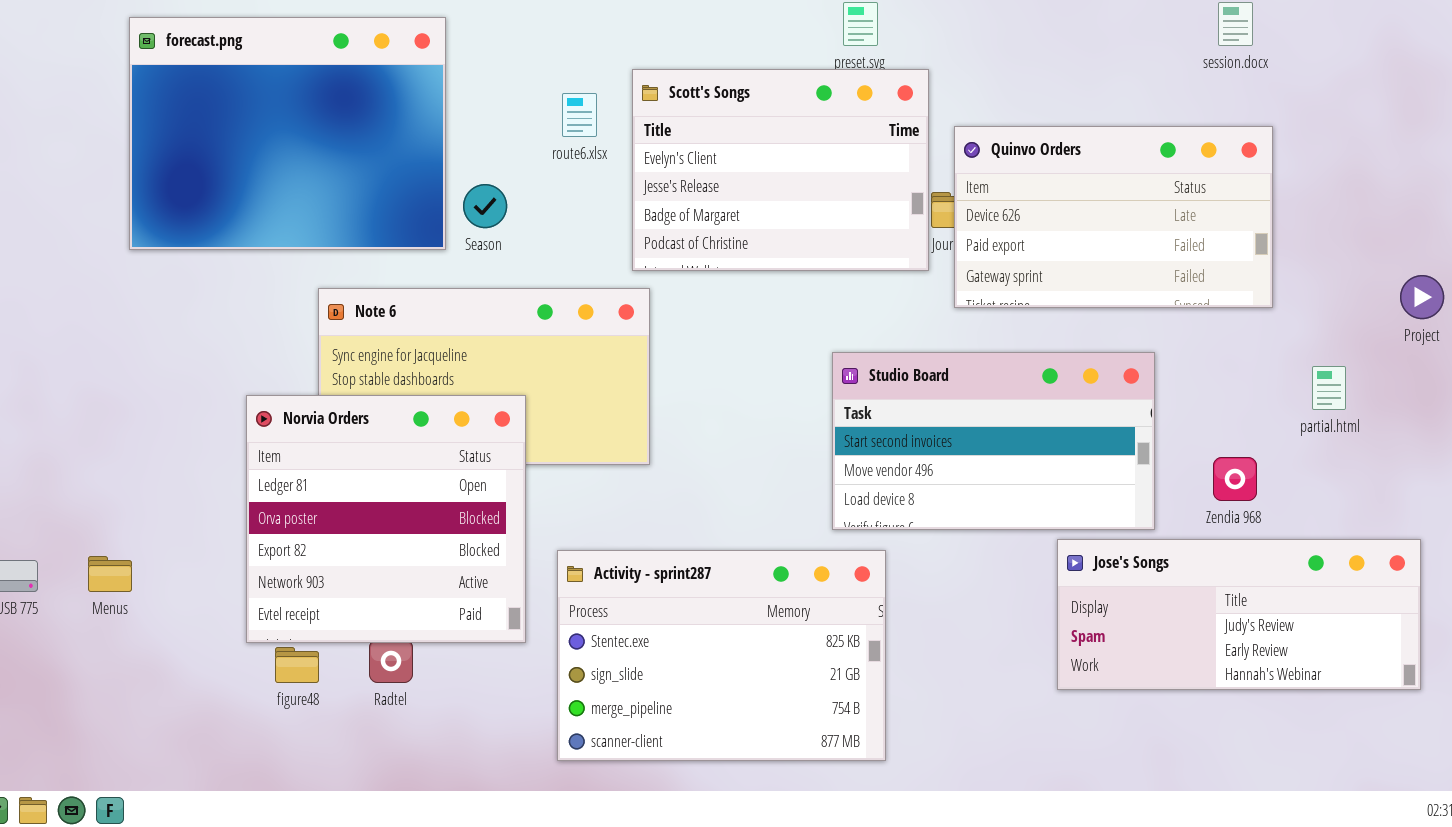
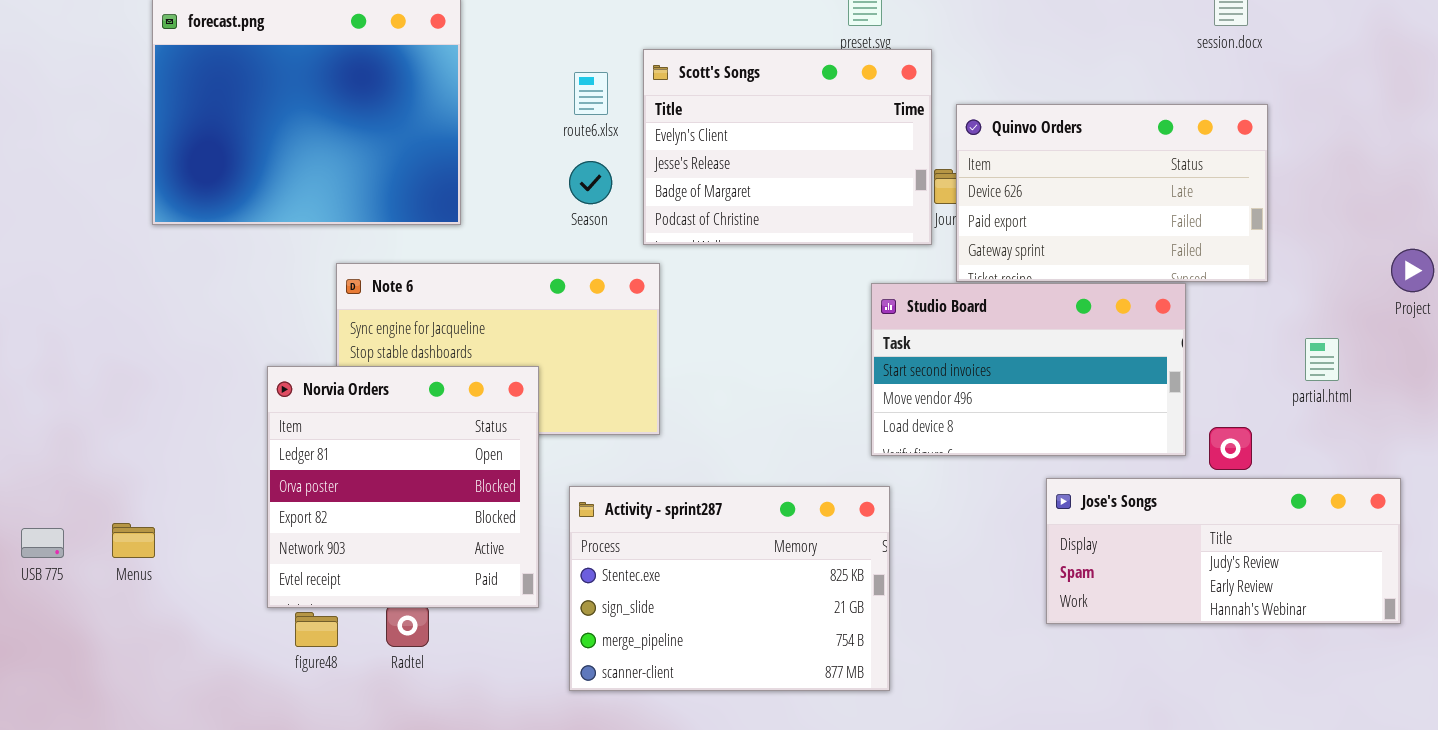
Season: [463,184,507,228] -> [569,161,612,204], moved
Studio Board: [832,352,1155,530] -> [871,283,1186,456], moved
Jose's Songs: [1057,539,1421,690] -> [1046,478,1401,624], moved
Activity - sprint287: [557,550,886,761] -> [569,486,890,691], moved

